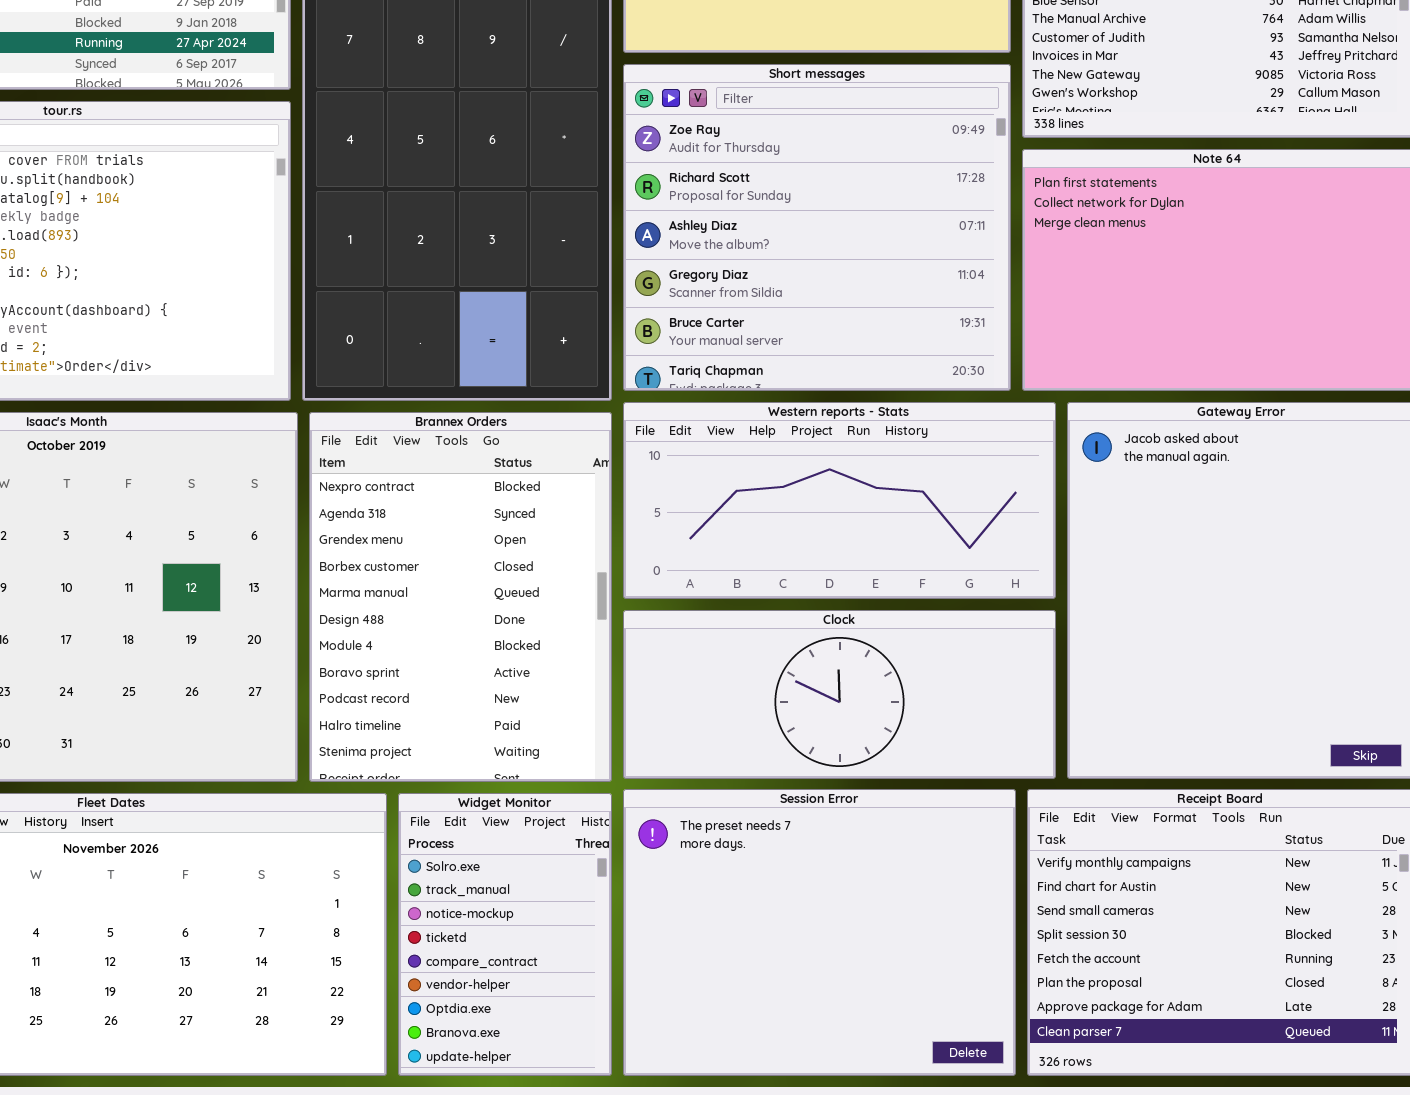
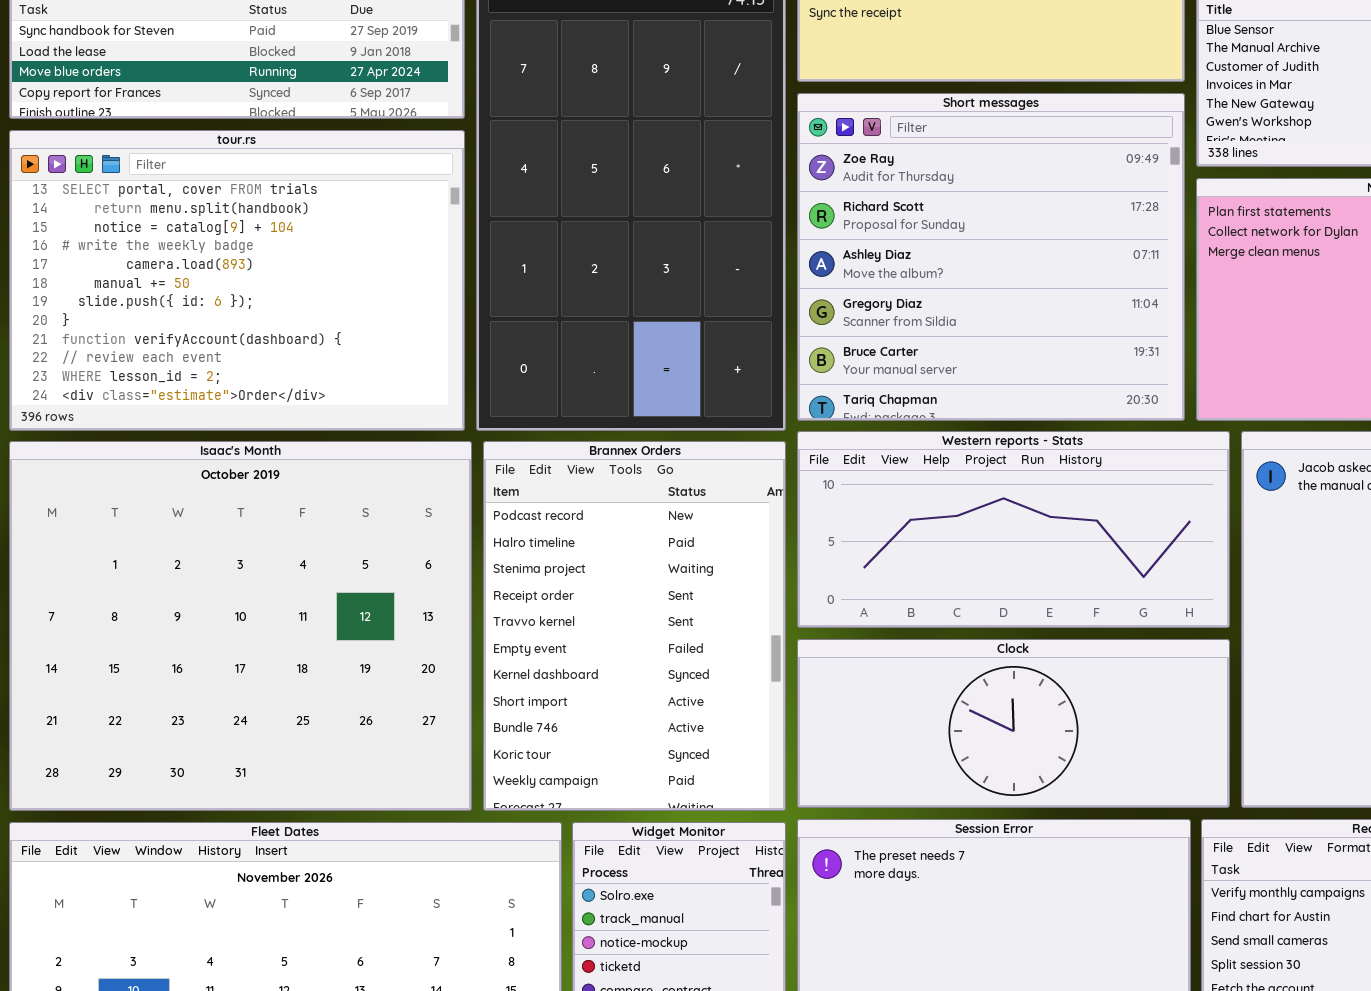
Brannex Orders: [309,412,612,782] -> [483,441,786,811], scrolled down 8 rows

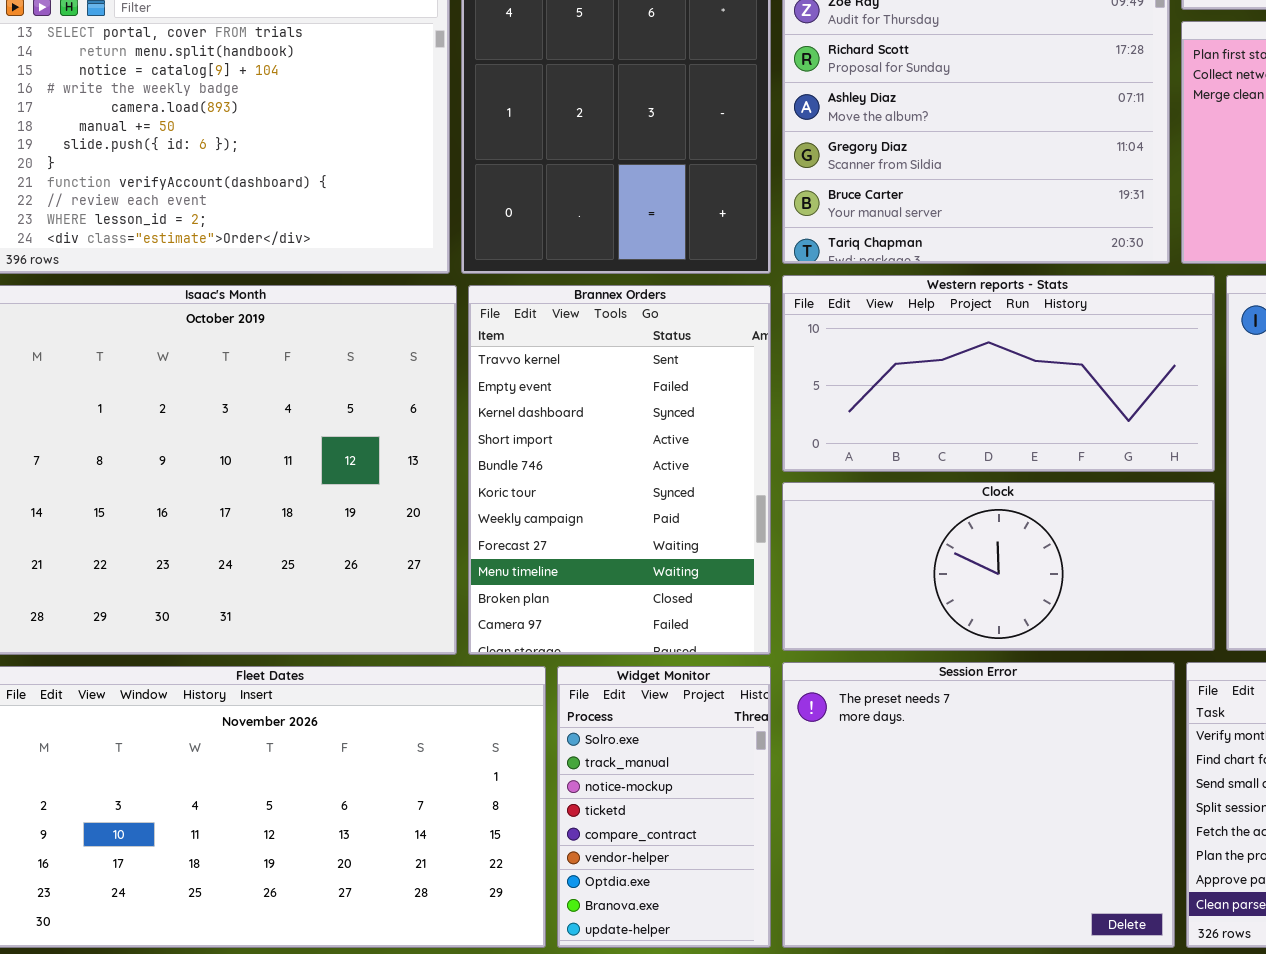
Brannex Orders: [483,441,786,811] -> [468,285,771,655], scrolled down 4 rows

